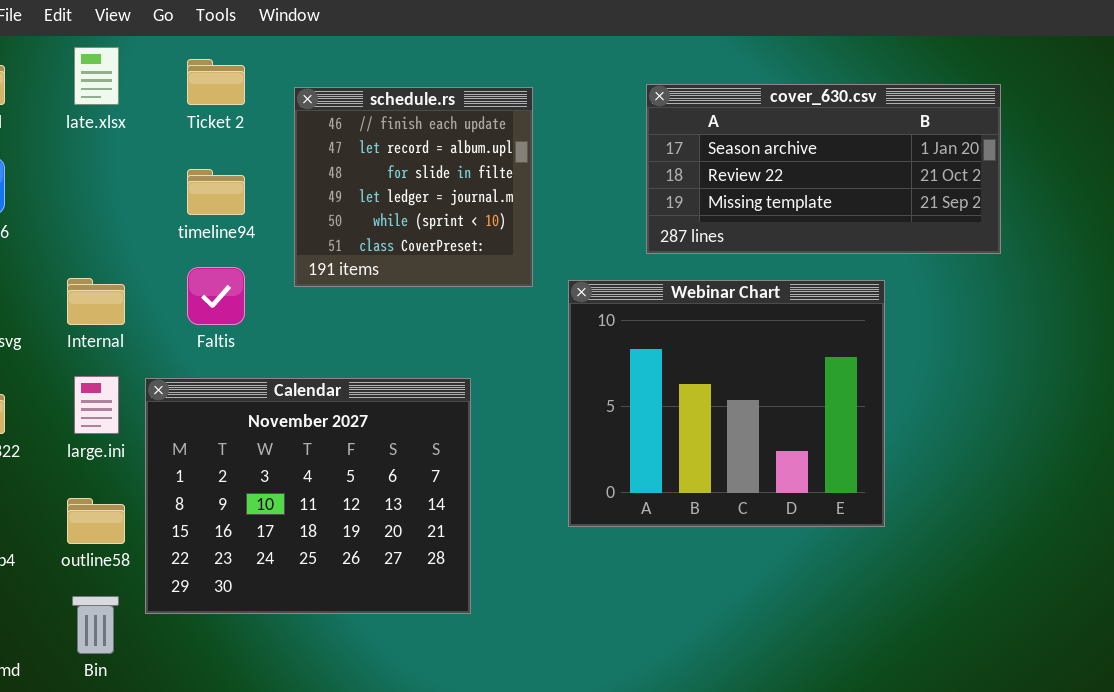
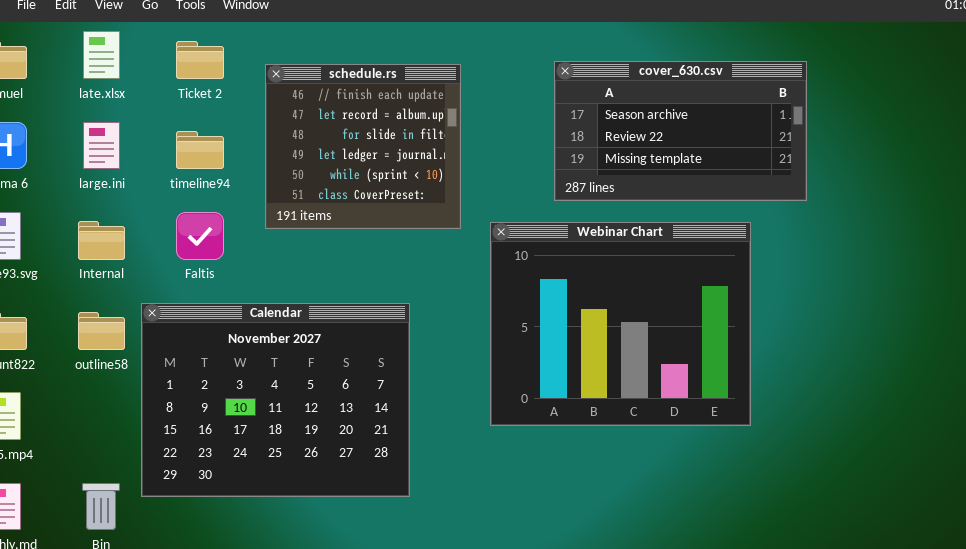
cover_630.csv: [646,84,1001,254] -> [554,61,807,201], resized
large.ini: [74,376,119,434] -> [83,122,120,169], moved
outline58: [67,498,125,544] -> [78,312,125,350], moved

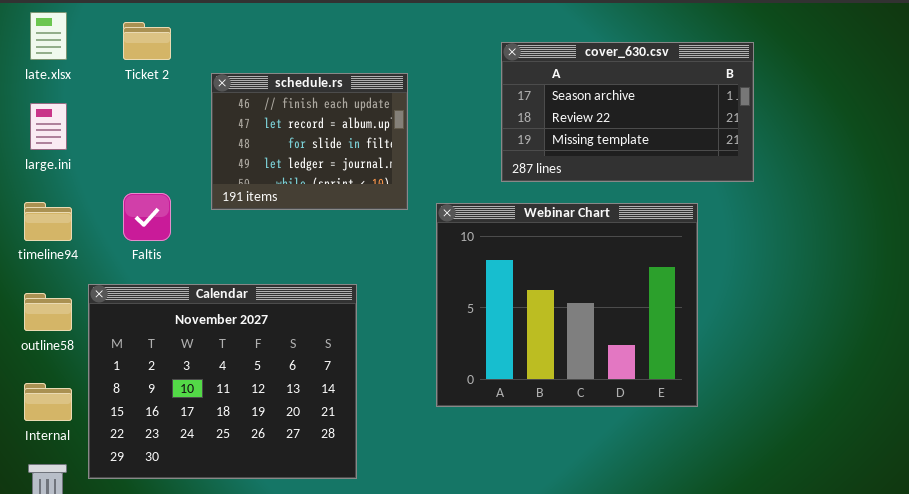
schedule.rs: [265,64,461,229] -> [211,73,408,210], resized
timeline94: [176,131,224,169] -> [24,202,72,241], moved
Internal: [78,221,125,260] -> [24,383,72,421], moved

